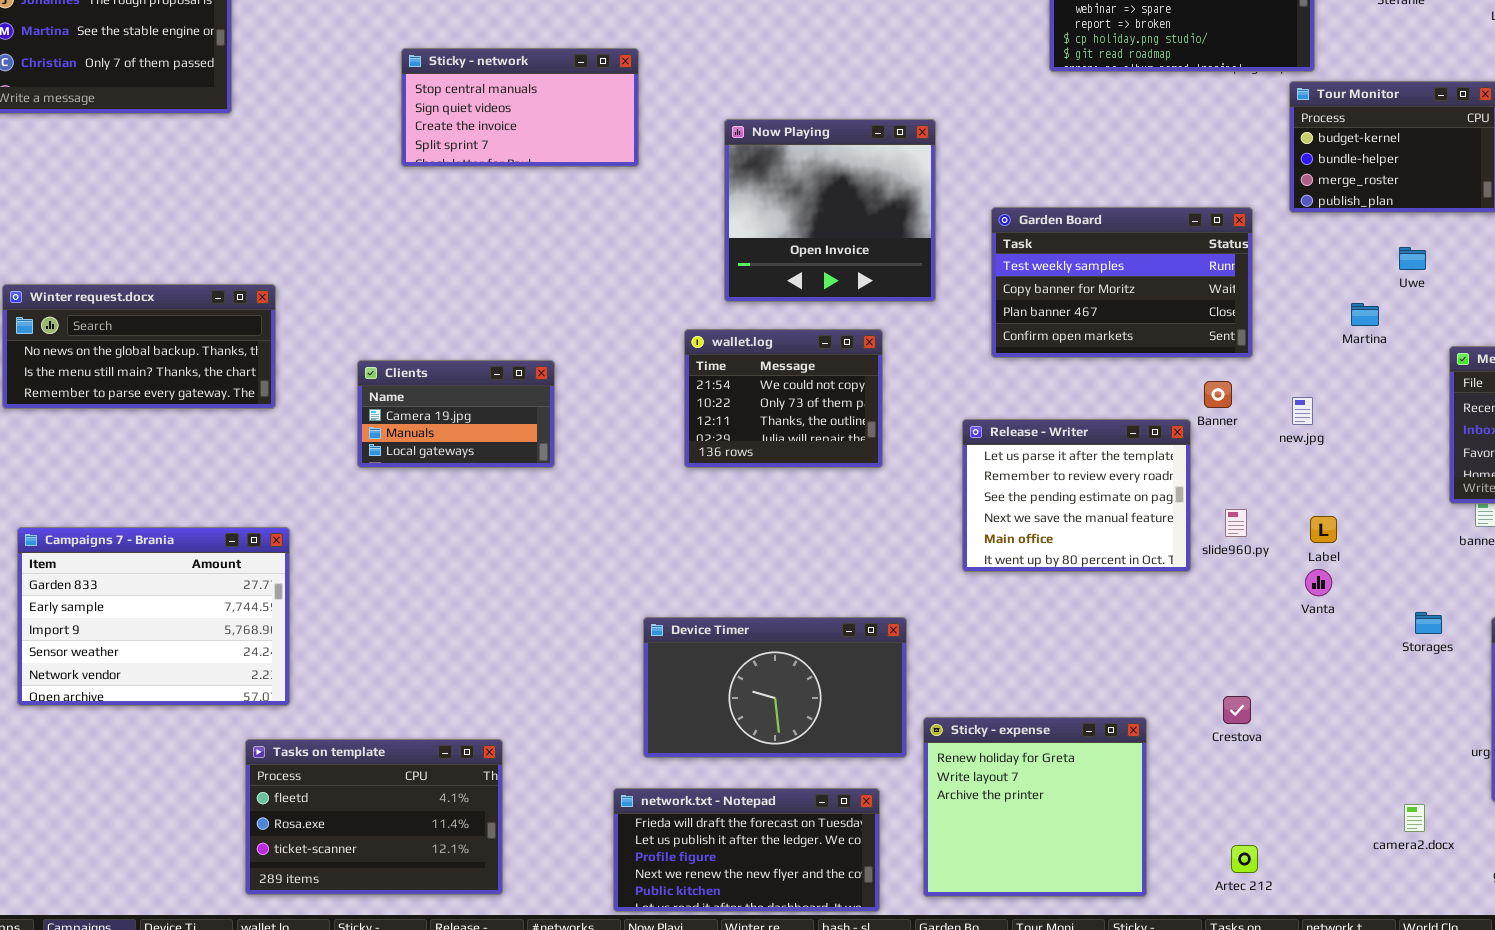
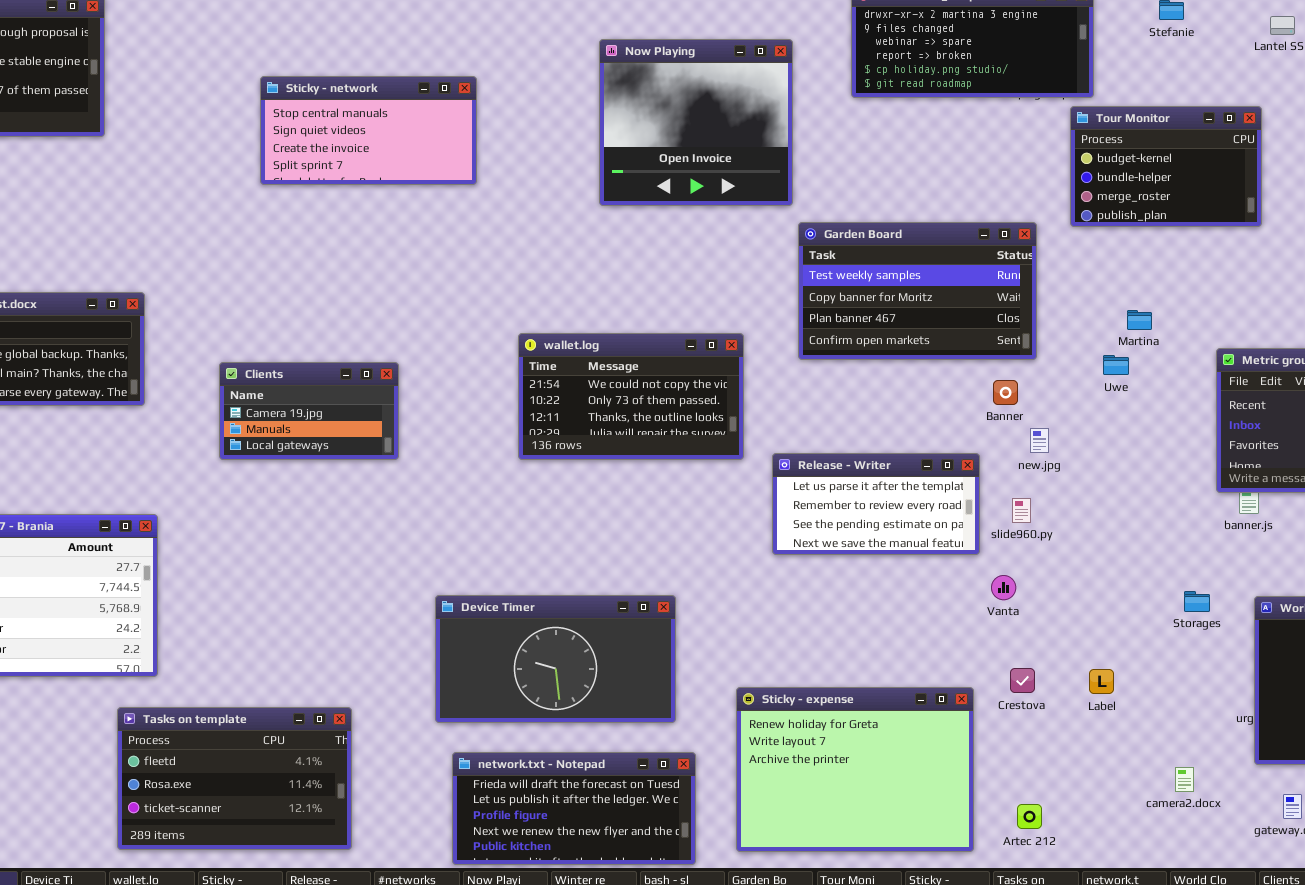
Now Playing: [724,119,936,302] -> [599,39,793,206], moved
Uwe: [1399,247,1426,270] -> [1103,355,1129,375], moved
wallet.log: [684,329,883,468] -> [518,333,744,460], resized
new.jpg: [1292,397,1313,425] -> [1030,428,1049,453], moved
Release - Writer: [962,419,1191,572] -> [772,453,980,555], resized
Label: [1310,516,1337,543] -> [1089,669,1114,694], moved
Vanta: [1305,569,1332,596] -> [991,575,1016,600], moved
Device Timer: [643,617,907,758] -> [435,595,676,723], moved
Sticky - expense: [923,717,1147,897] -> [736,687,974,852], resized

